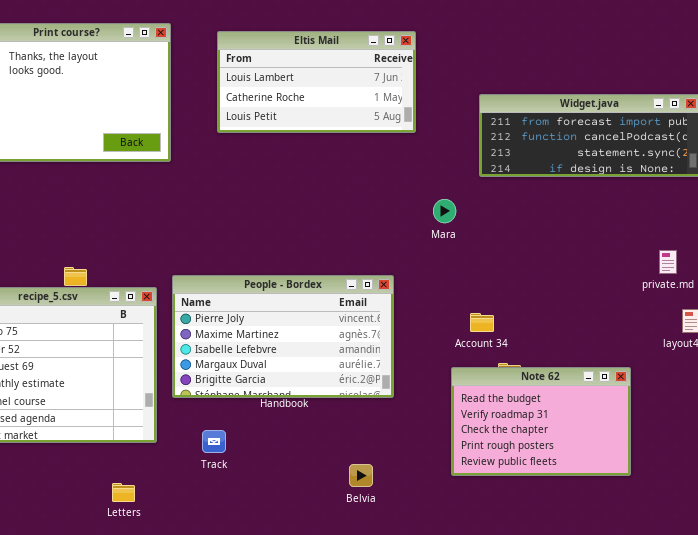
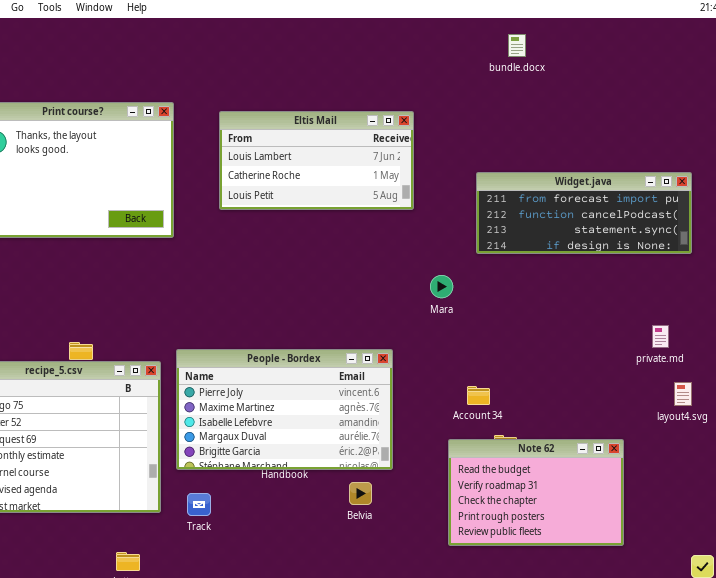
Track: [202,430,226,453] -> [187,493,211,516], moved
Belvia: [349,464,373,487] -> [349,482,372,505], moved

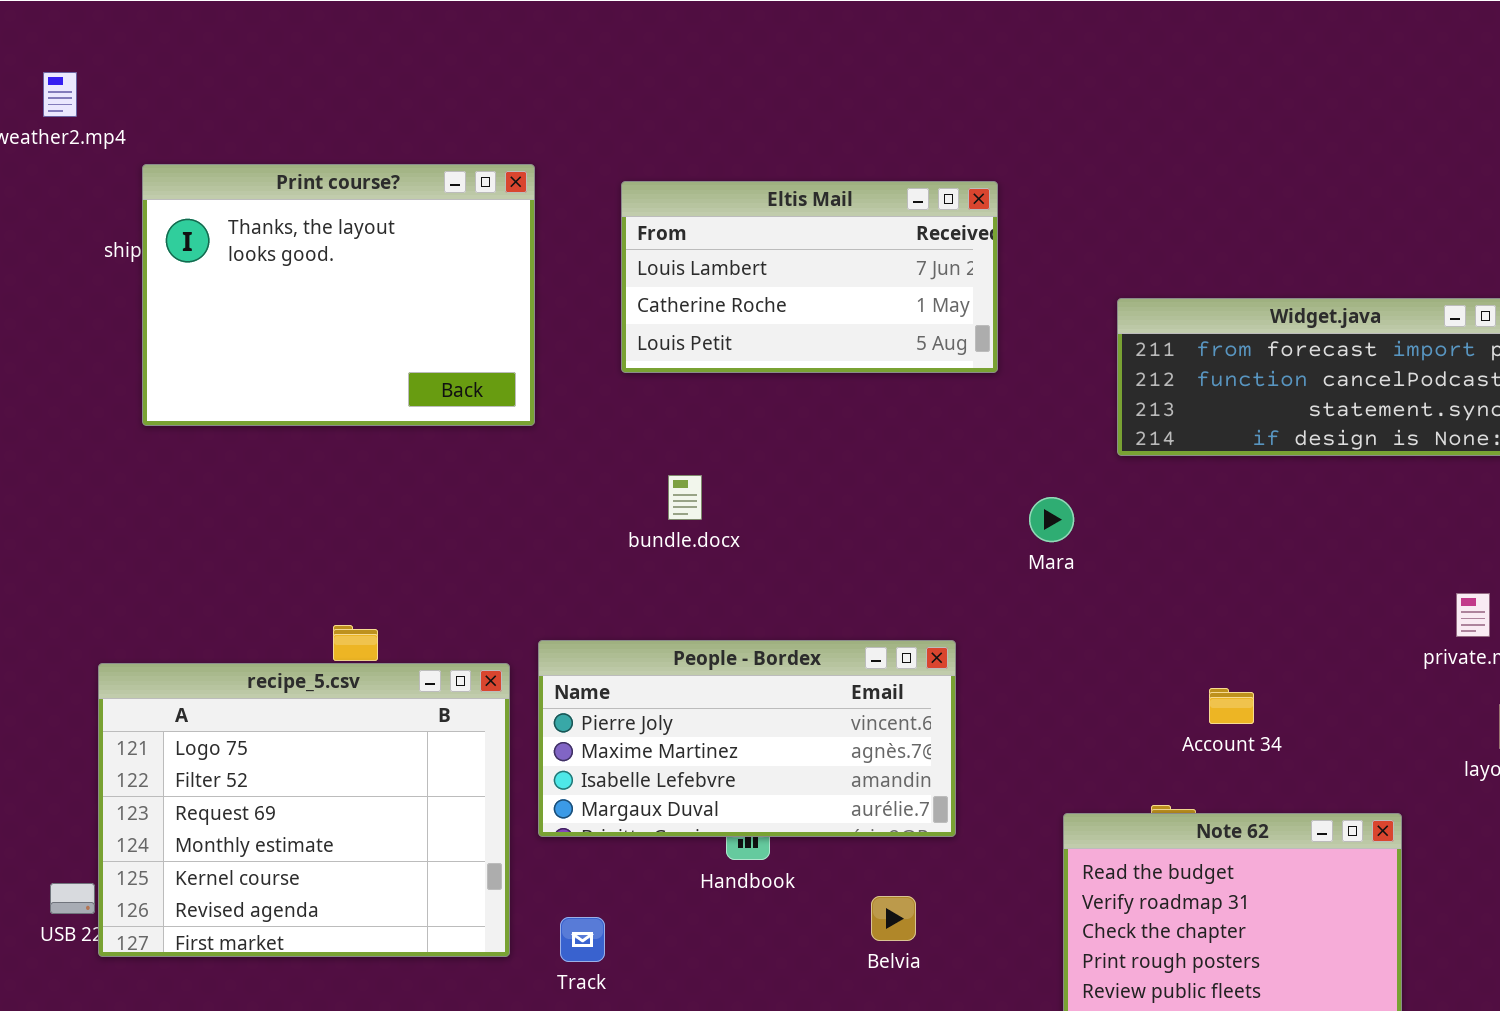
bundle.docx: [508,34,526,57] -> [668,475,702,520], moved
People - Bordex: [176,349,393,470] -> [538,640,956,837], resized
Account 34: [467,386,490,405] -> [1209,688,1254,724], moved

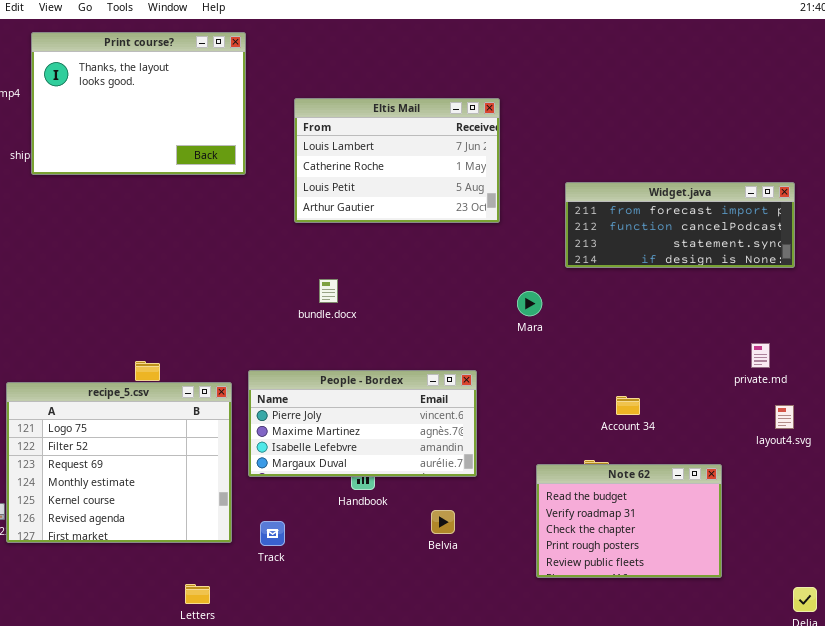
Print course?: [142,164,535,426] -> [31,32,246,175], moved
Eltis Mail: [621,181,998,373] -> [294,98,500,223], resized

